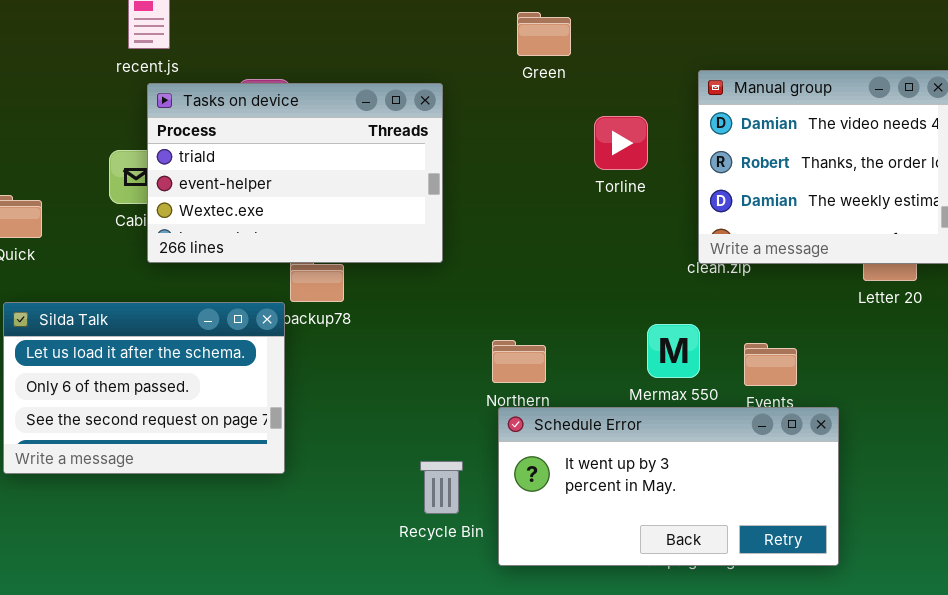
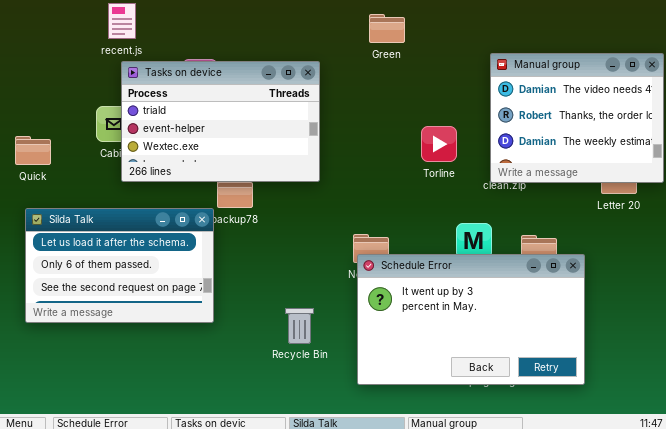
Torline: [594,116,648,170] -> [421,126,457,162], moved
Schedule Error: [498,407,839,566] -> [357,254,585,385], resized
Recycle Bin: [420,461,463,514] -> [285,308,314,344], moved

